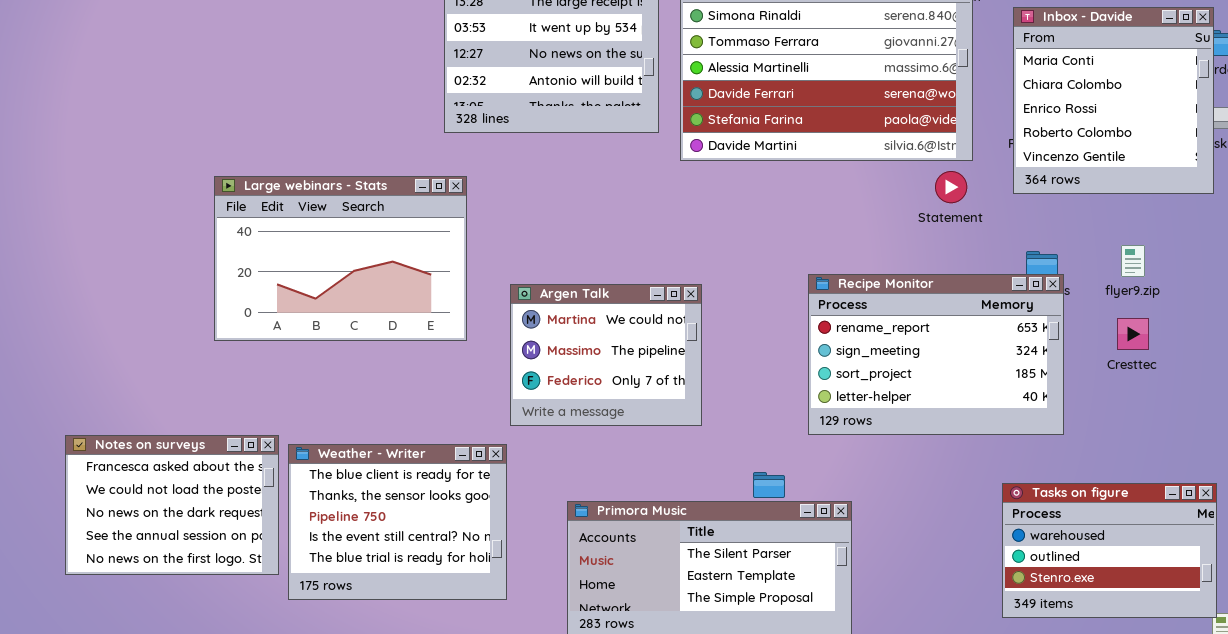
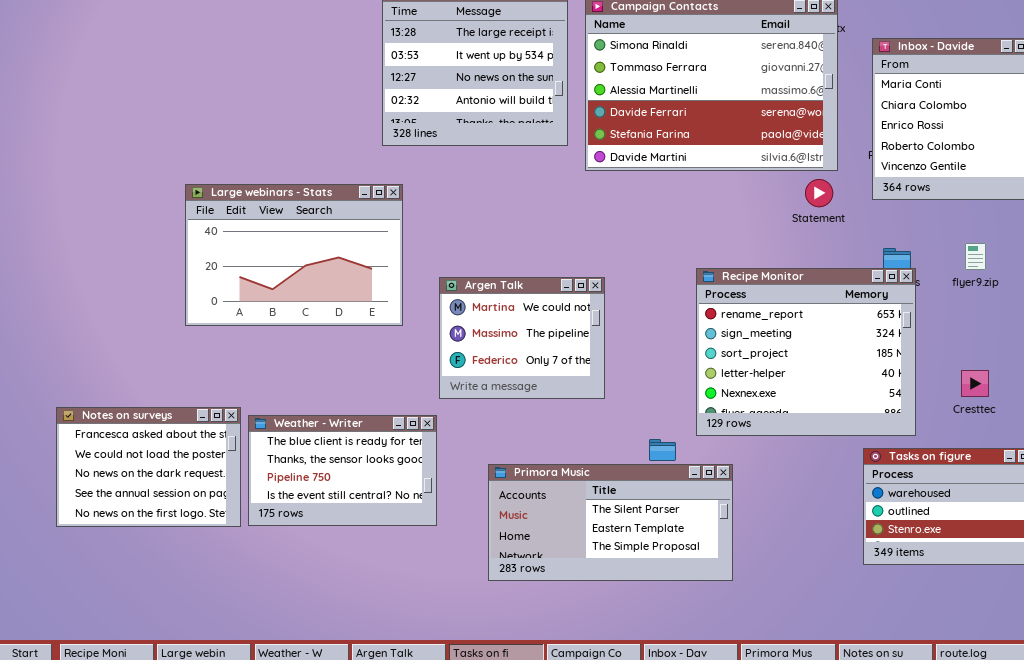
Recipe Monitor: [808,274,1064,435] -> [696,268,916,436], resized
Cresttec: [1117,318,1149,350] -> [961,370,989,397], moved
Weather - Writer: [288,444,507,600] -> [248,415,437,526], resized

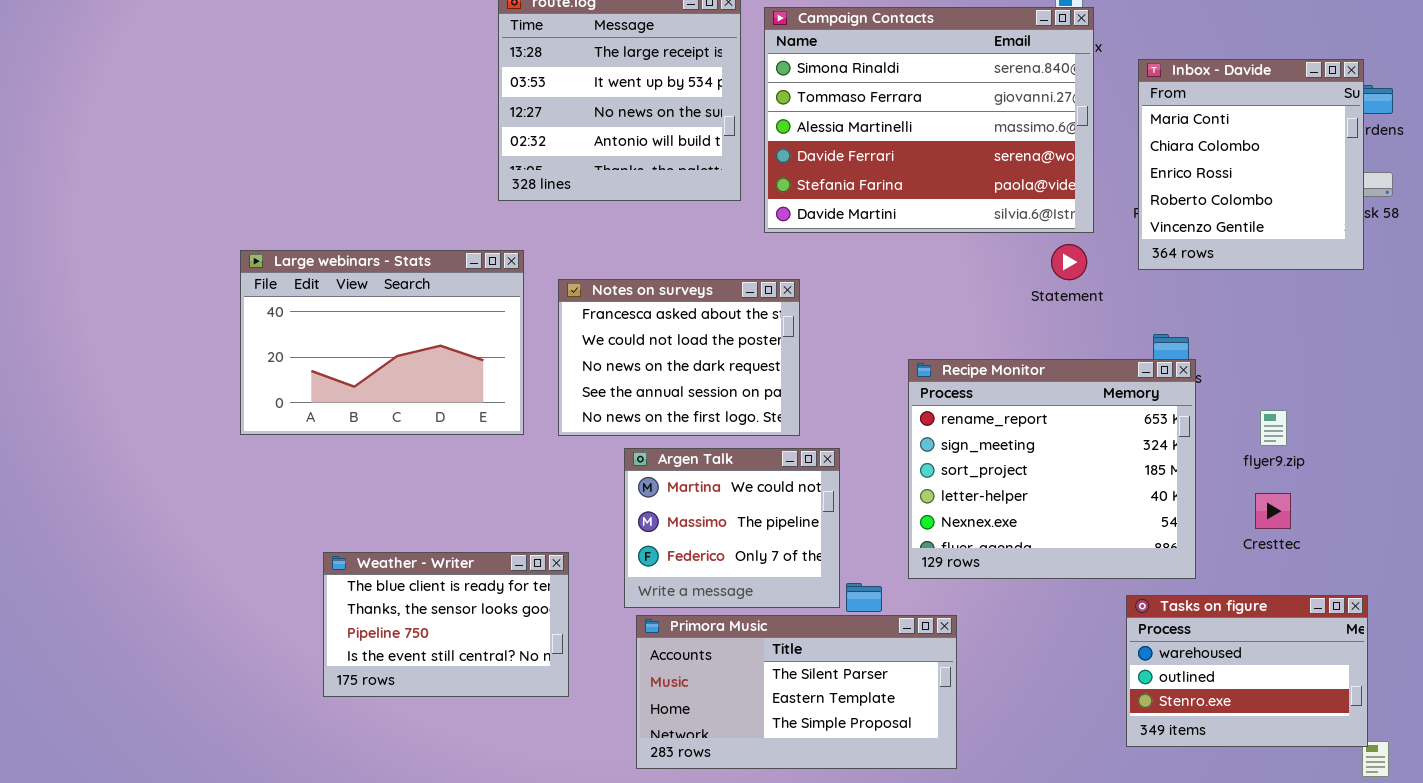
flyer9.zip: [965,243,986,270] -> [1260,410,1287,446], moved
Argen Talk: [439,277,605,399] -> [624,448,840,608], moved
Notes on surveys: [56,407,241,527] -> [558,279,800,436], moved

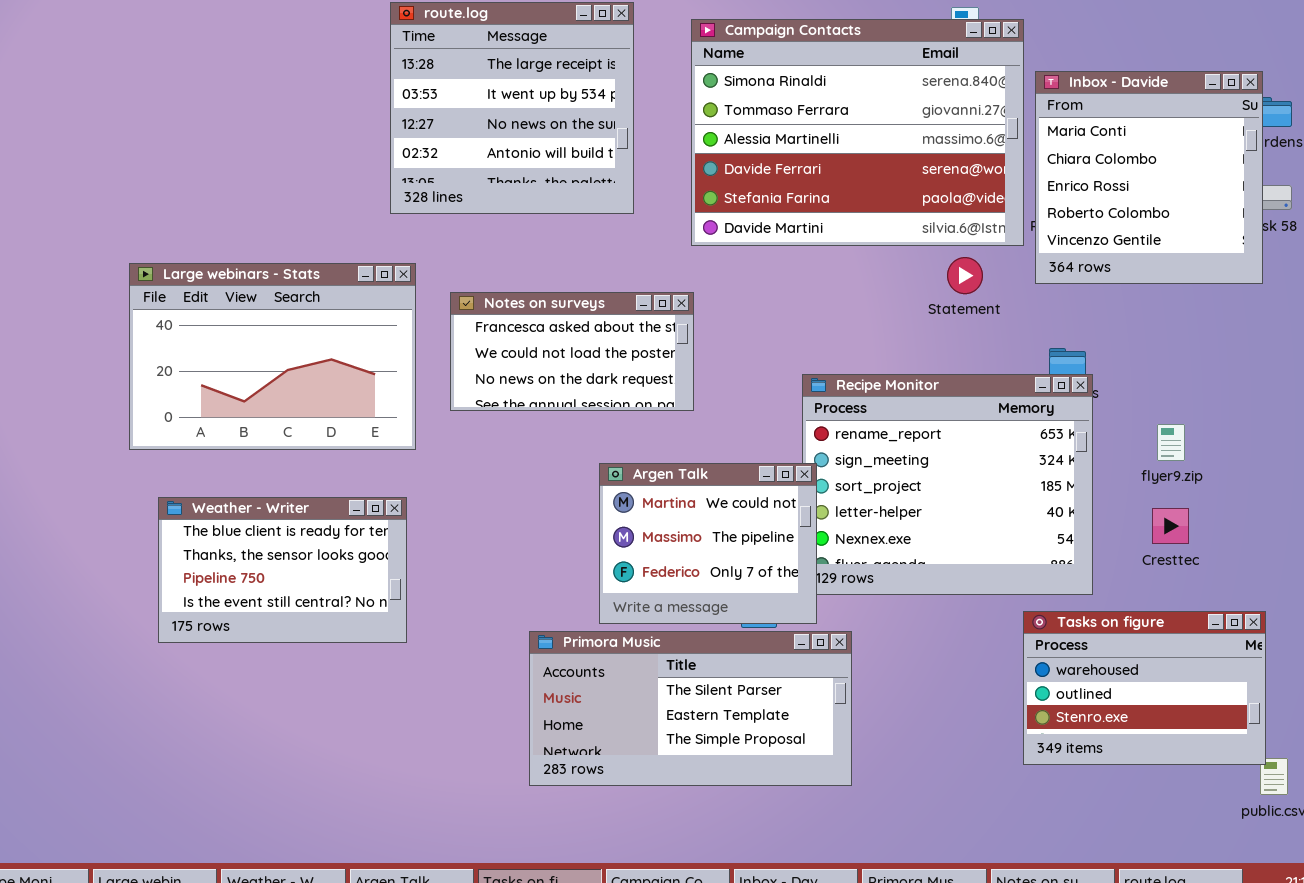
Campaign Contacts: [764,7,1094,233] -> [691,19,1024,246], moved
Notes on surveys: [558,279,800,436] -> [450,292,694,411], resized
Argen Talk: [624,448,840,608] -> [599,463,817,624], moved
Weather - Writer: [323,552,569,697] -> [158,497,407,643], moved

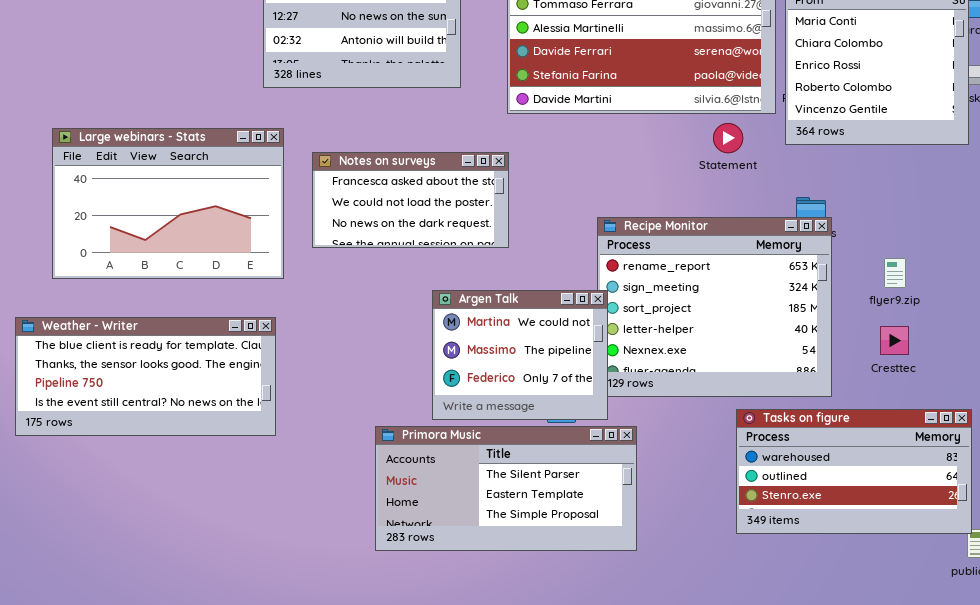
Weather - Writer: [158,497,407,643] -> [15,317,276,436], resized
Tasks on figure: [1023,611,1266,765] -> [736,409,972,534], resized

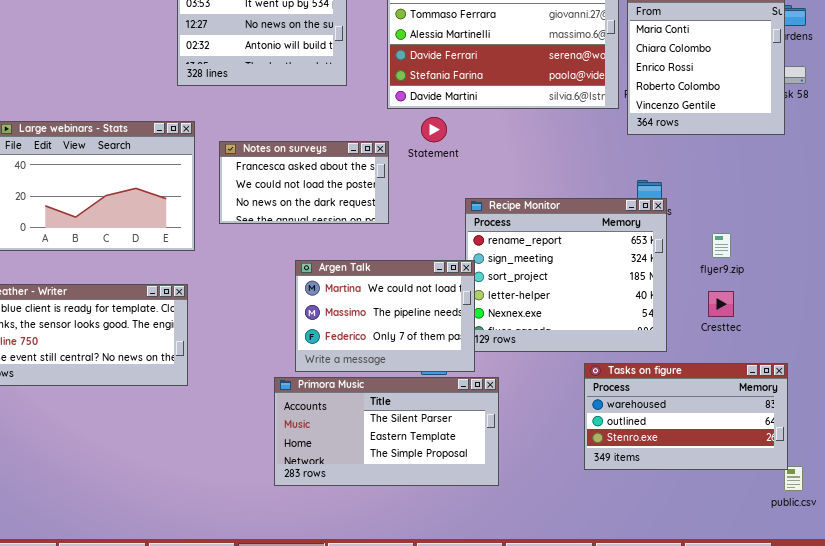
Statement: [713,123,743,153] -> [421,117,447,142], moved
Argen Talk: [432,290,608,420] -> [295,260,475,372], resized

